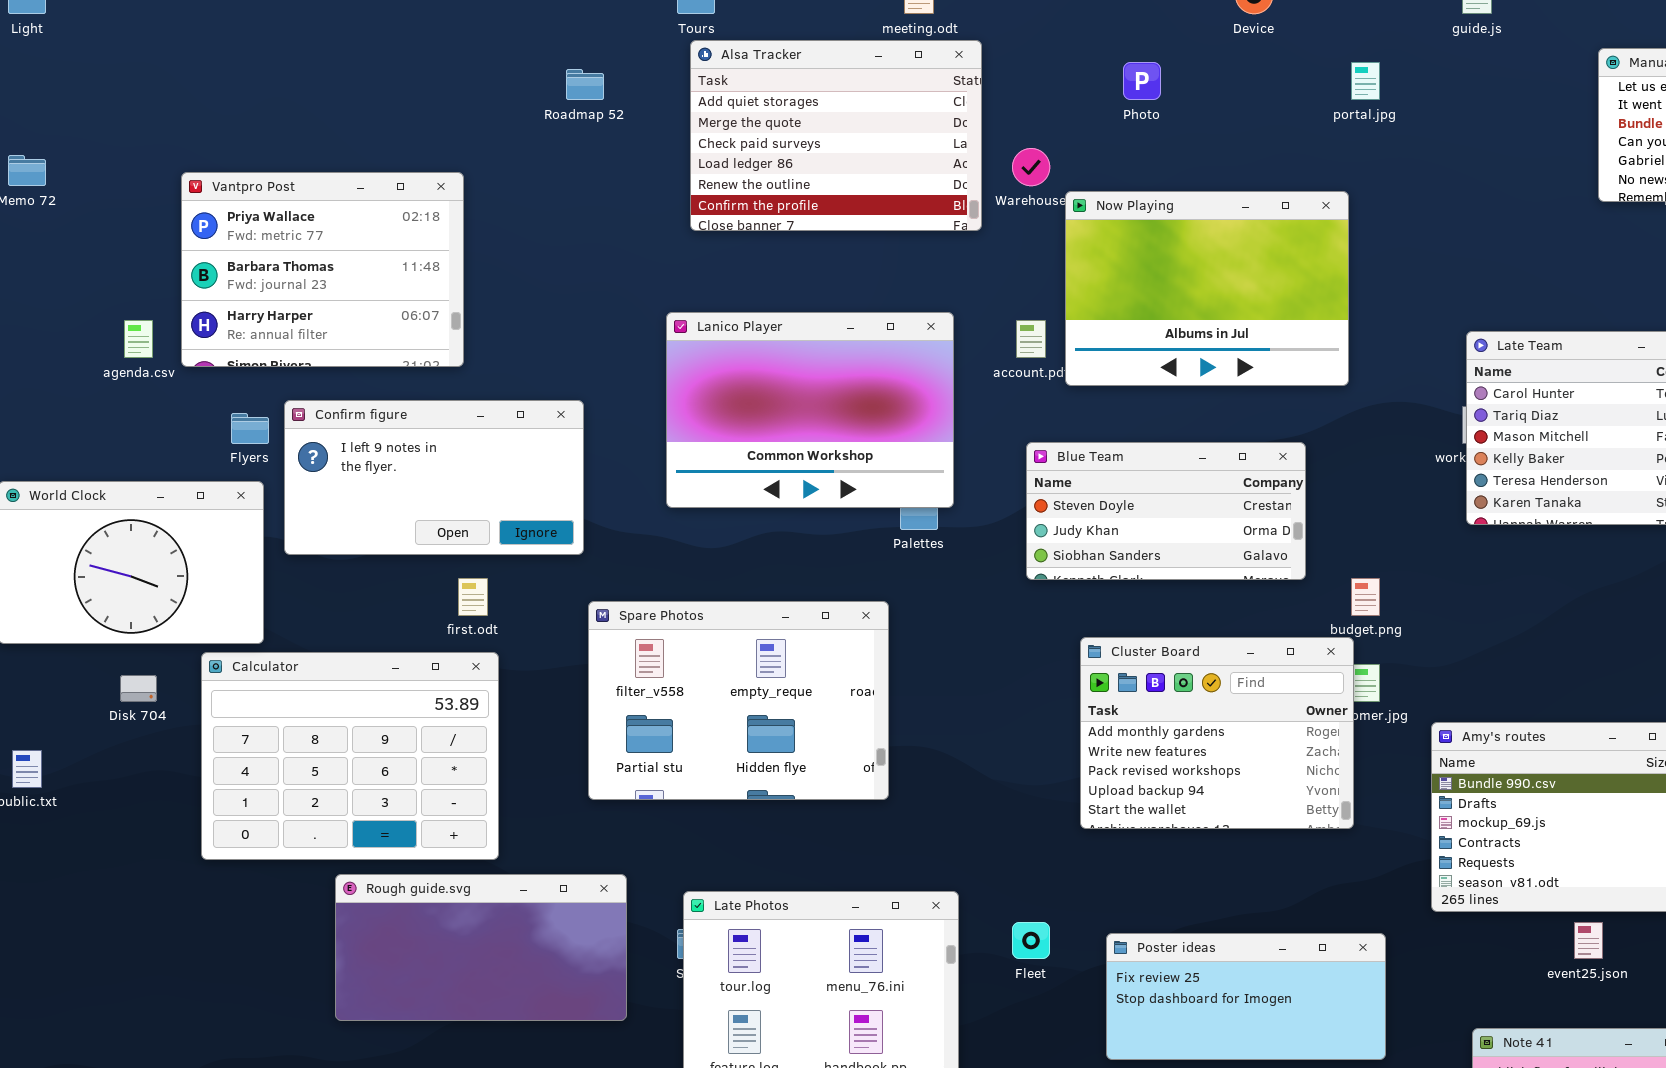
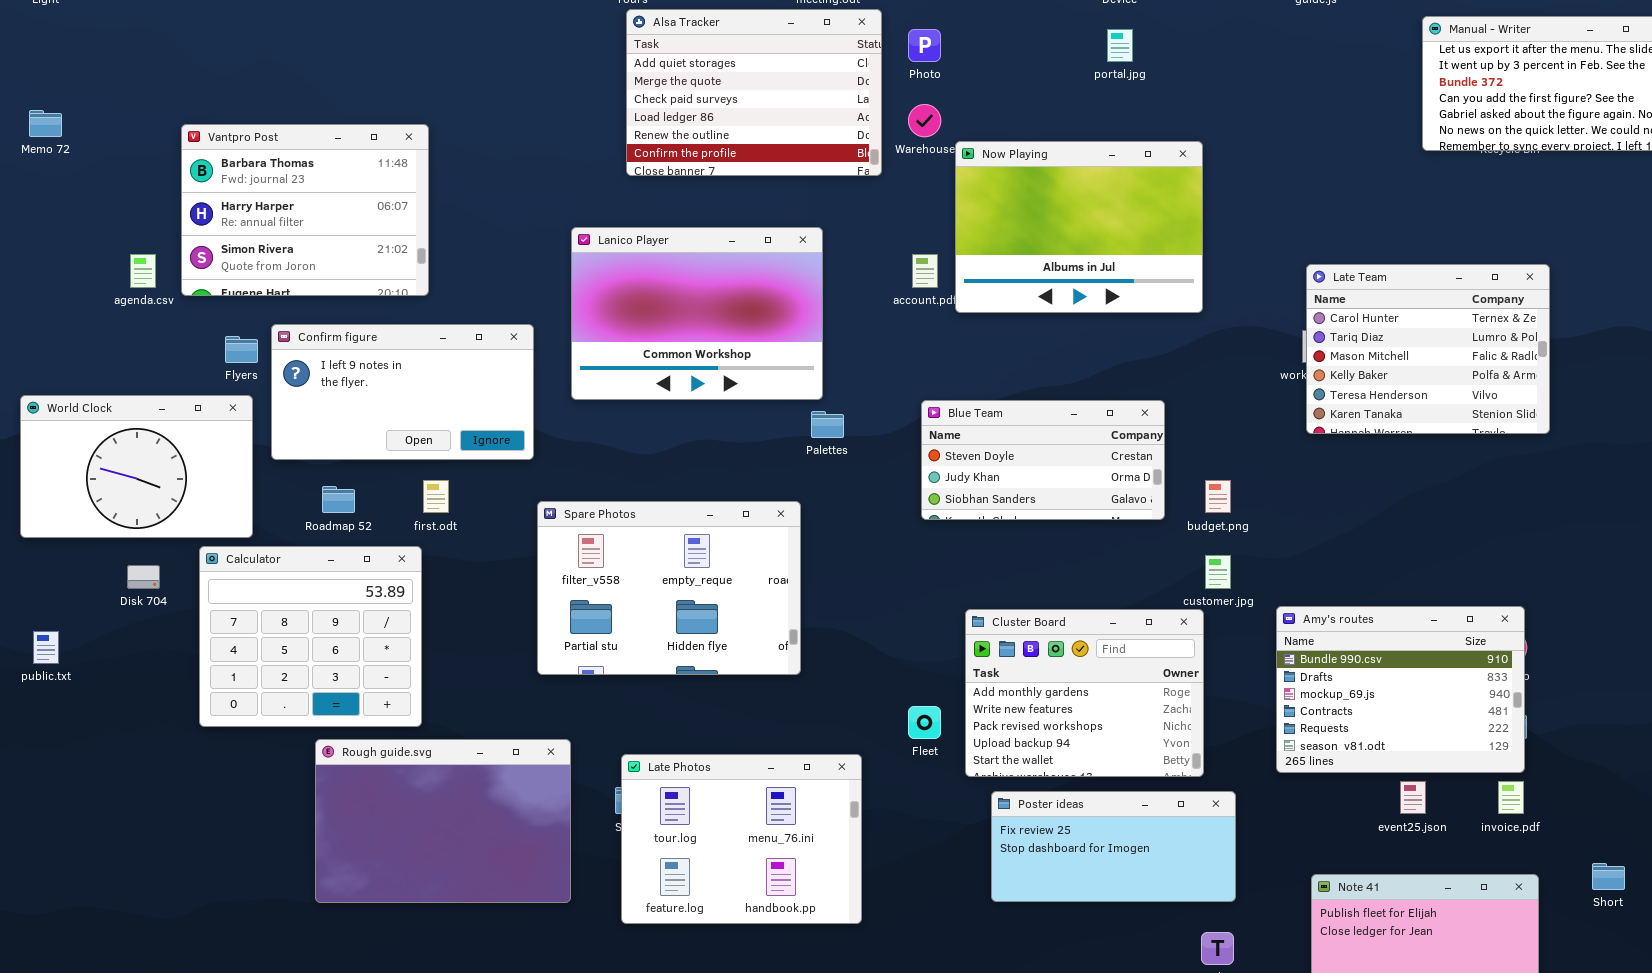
Photo: [1123,62,1161,100] -> [908,29,941,62], moved
portal.jpg: [1351,62,1380,100] -> [1107,29,1133,62], moved
Roadmap 52: [566,69,604,100] -> [322,486,355,513], moved
Vantpro Post: [181,172,464,367] -> [181,124,429,296], scrolled down 1 row
Lanico Player: [666,312,954,508] -> [571,227,823,400], moved
Blue Team: [1026,442,1306,580] -> [921,400,1165,520], moved
Cluster Board: [1080,637,1354,829] -> [965,609,1204,777], moved
Calculator: [201,652,499,860] -> [199,546,422,727], resized
Rough guide.svg: [335,874,627,1021] -> [315,739,571,903], resized
Fleet: [1012,922,1050,959] -> [908,706,941,739], moved

